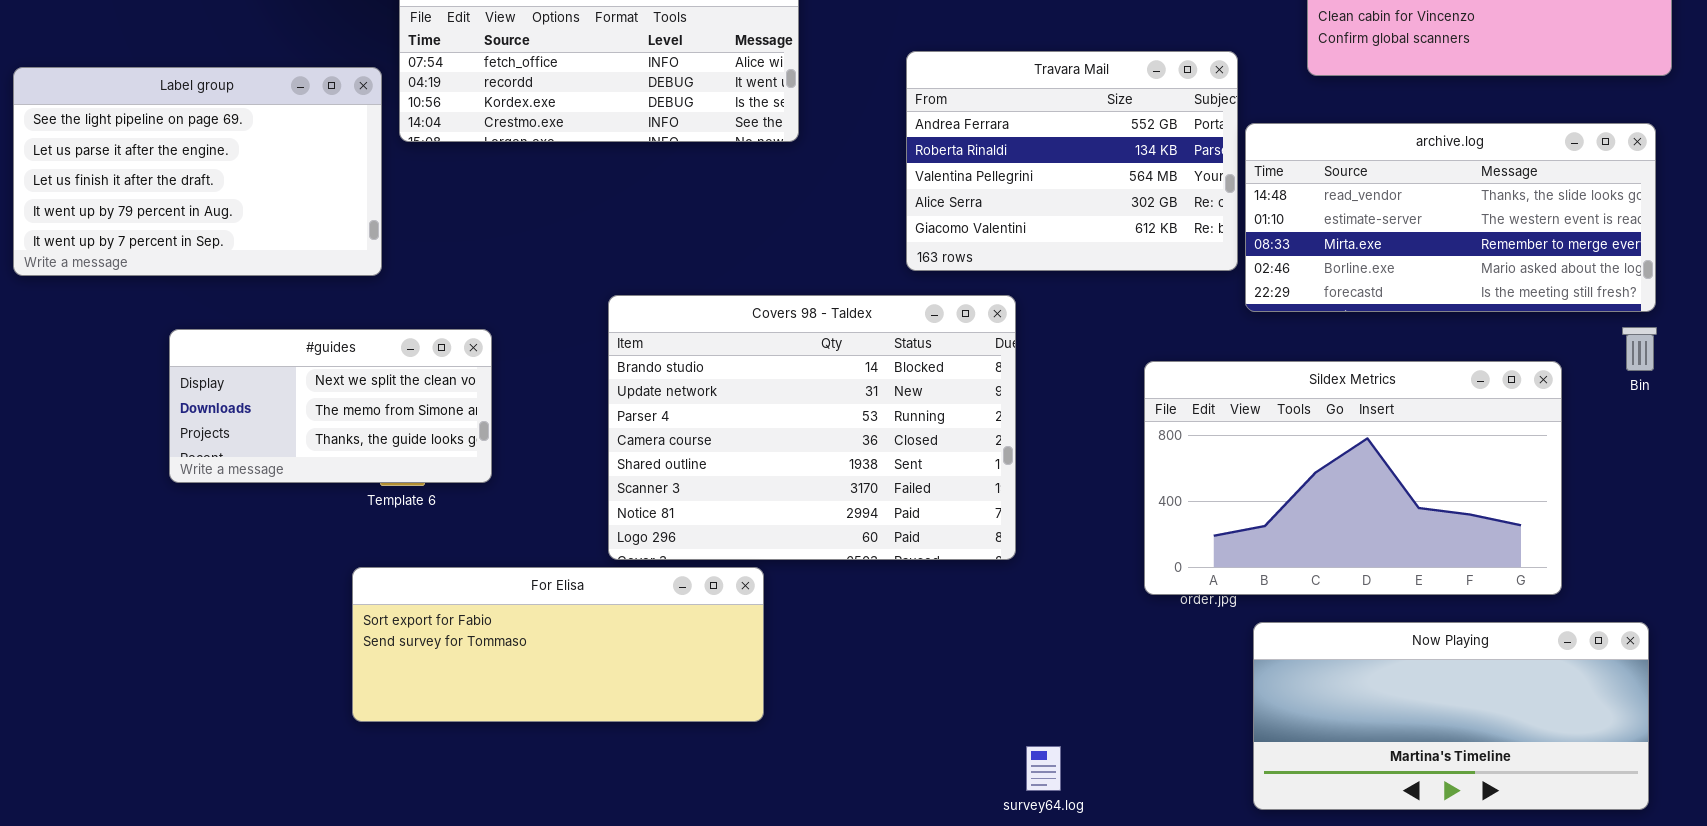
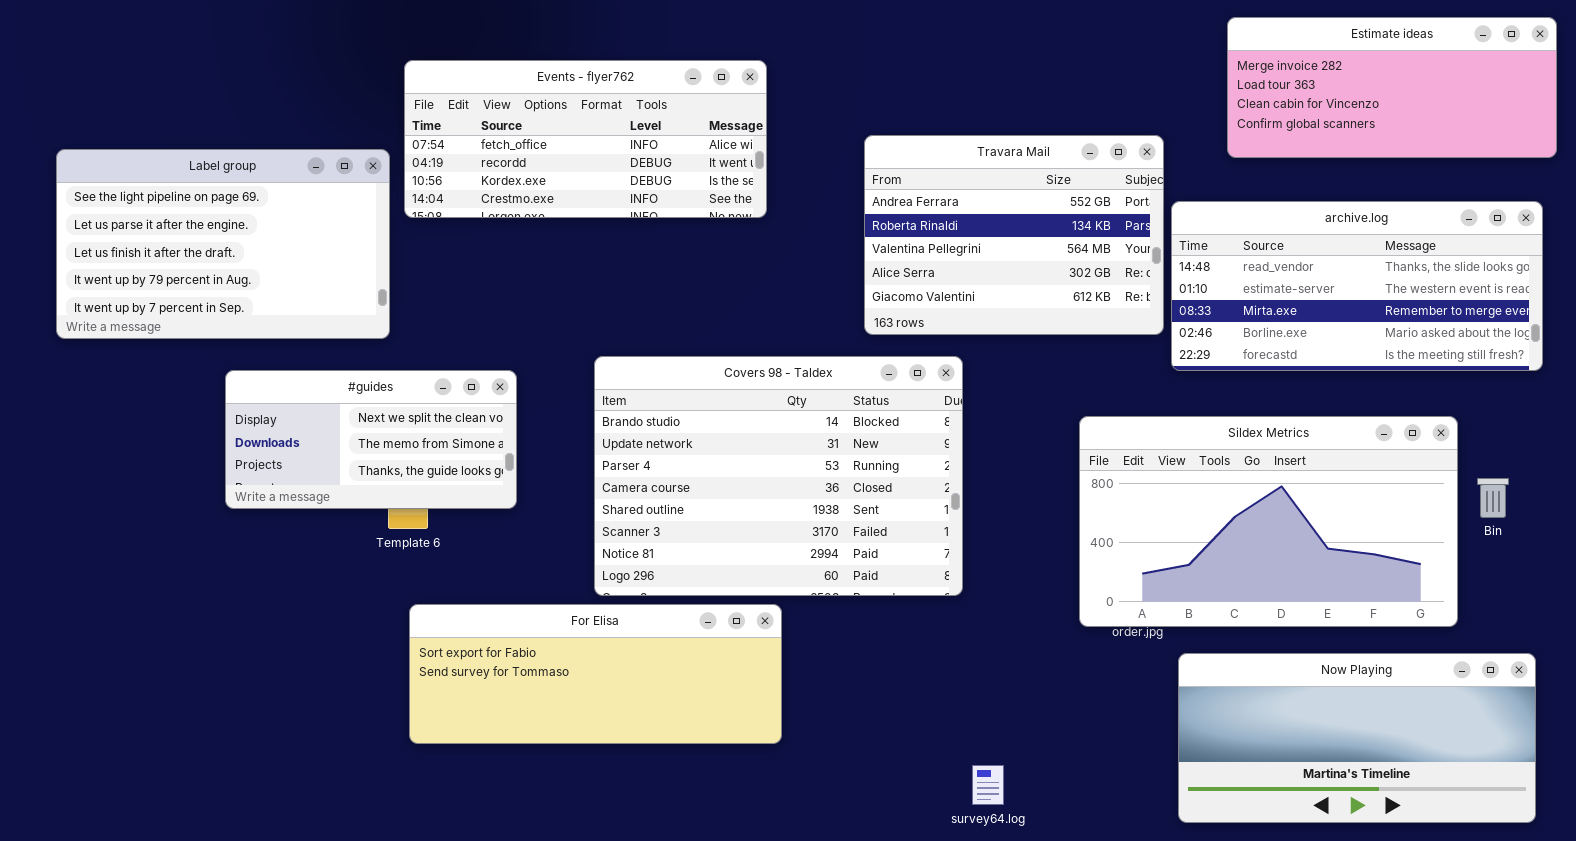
Bin: [1622,327,1657,371] -> [1477,478,1509,518], moved
#guides: [169,329,492,483] -> [225,370,517,509], moved
For Elisa: [352,567,764,722] -> [409,604,782,744], moved

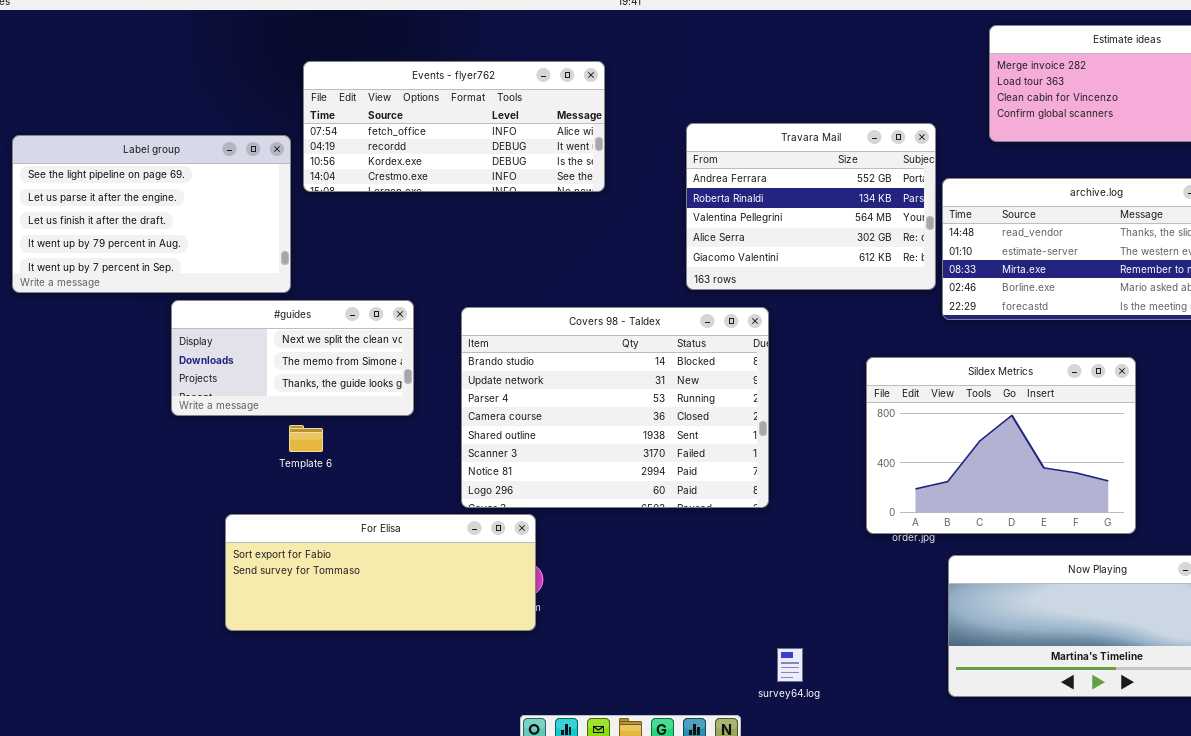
#guides: [225,370,517,509] -> [171,300,414,416], moved
Sildex Metrics: [1079,416,1458,627] -> [866,357,1136,534], resized
For Elisa: [409,604,782,744] -> [225,514,536,631], moved

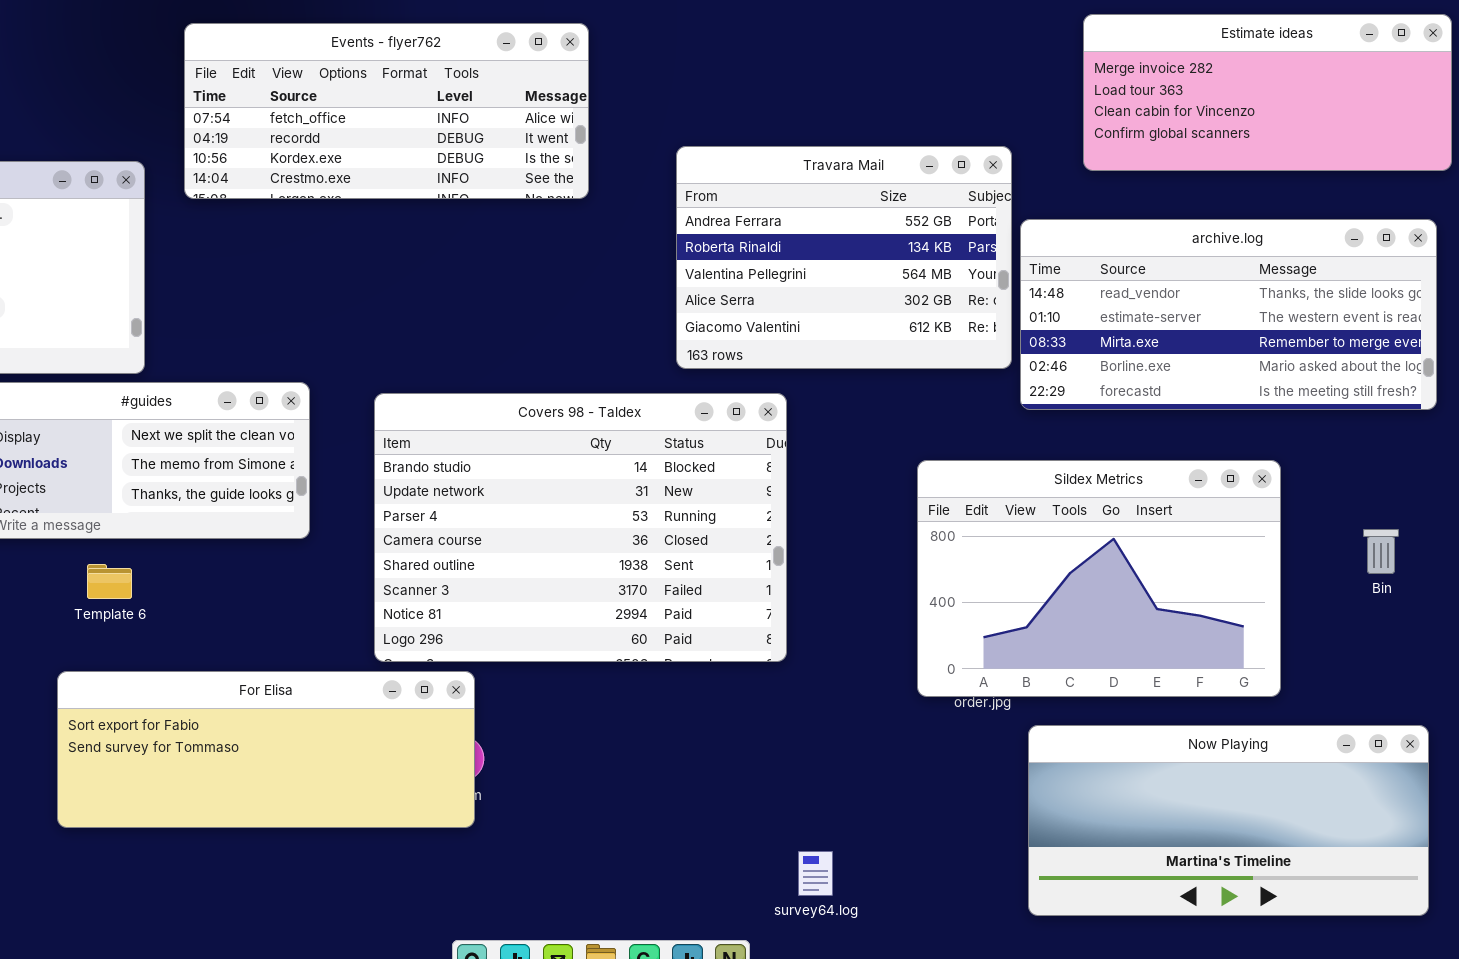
Events - flyer762: [303,61,605,192] -> [184,23,589,199], moved
Template 6: [289,425,323,452] -> [87,564,132,599], moved

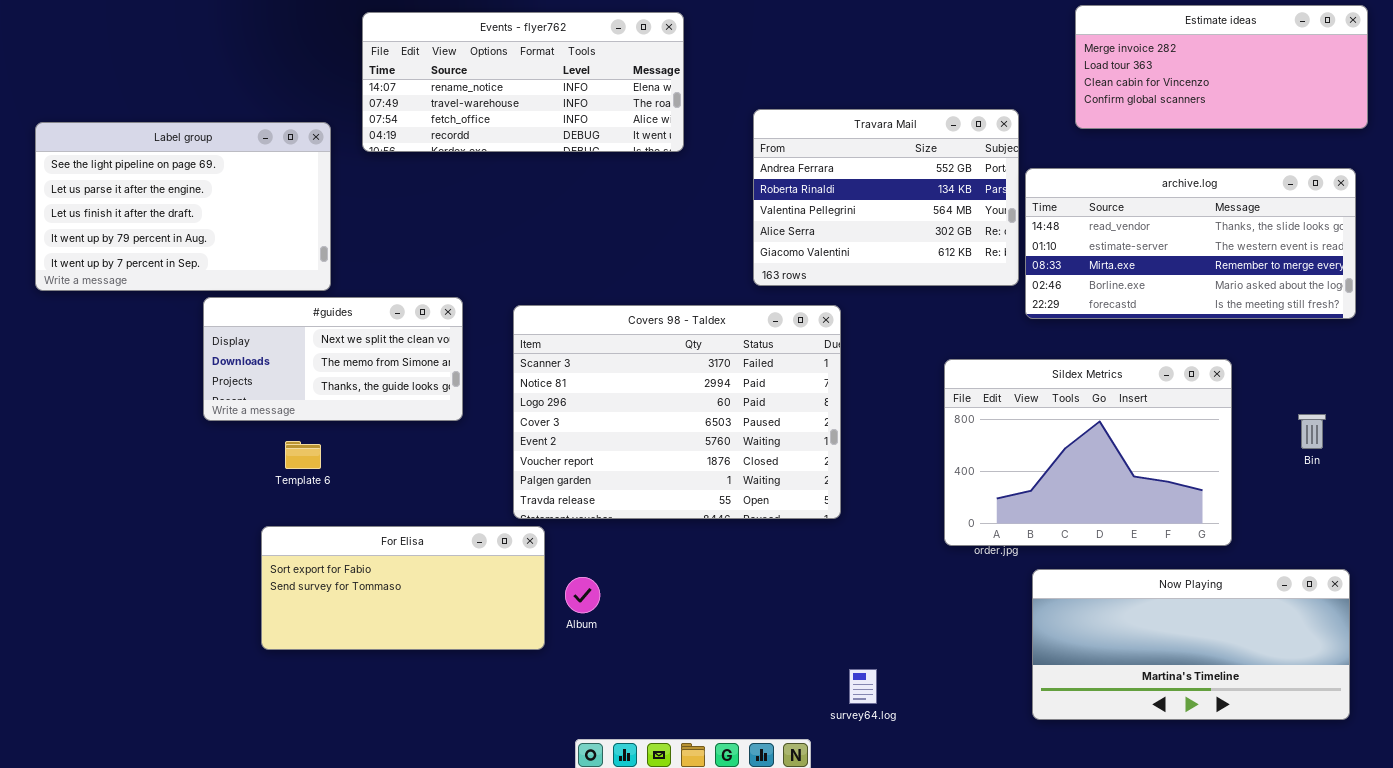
Events - flyer762: [184,23,589,199] -> [362,12,684,152], scrolled up 2 rows
Covers 98 - Taldex: [374,393,787,662] -> [513,305,841,519], scrolled down 5 rows
For Elisa: [57,671,475,828] -> [261,526,545,650], resized

